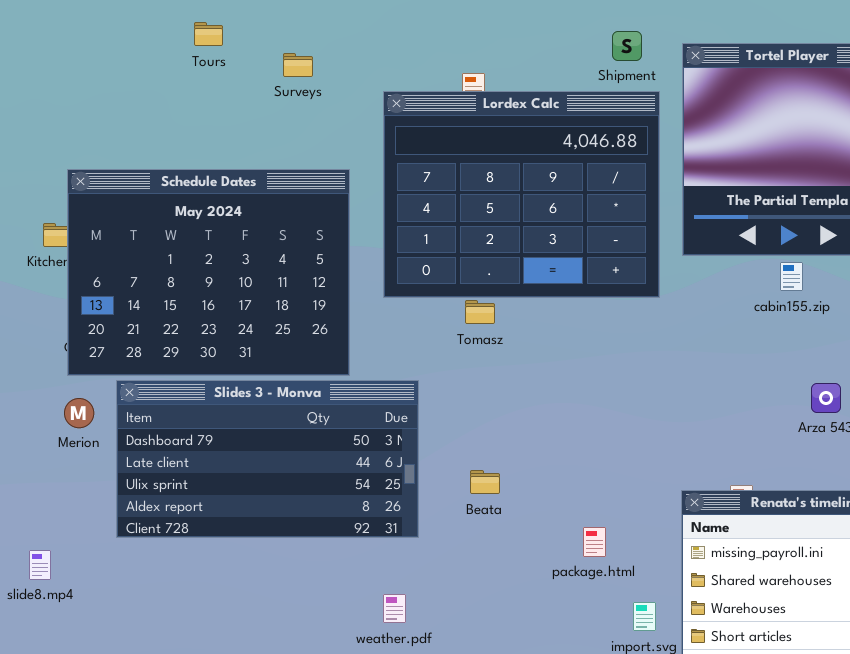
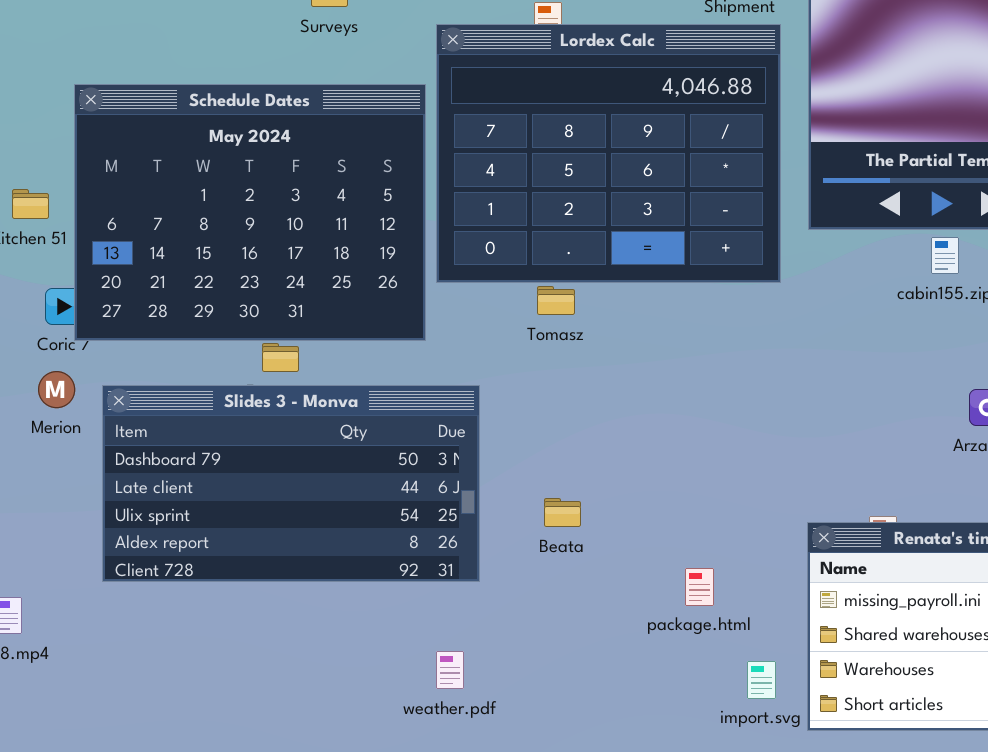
Schedule Dates: [67,169,350,376] -> [74,84,426,341], moved
Merion: [64,398,94,428] -> [38,371,75,408], moved

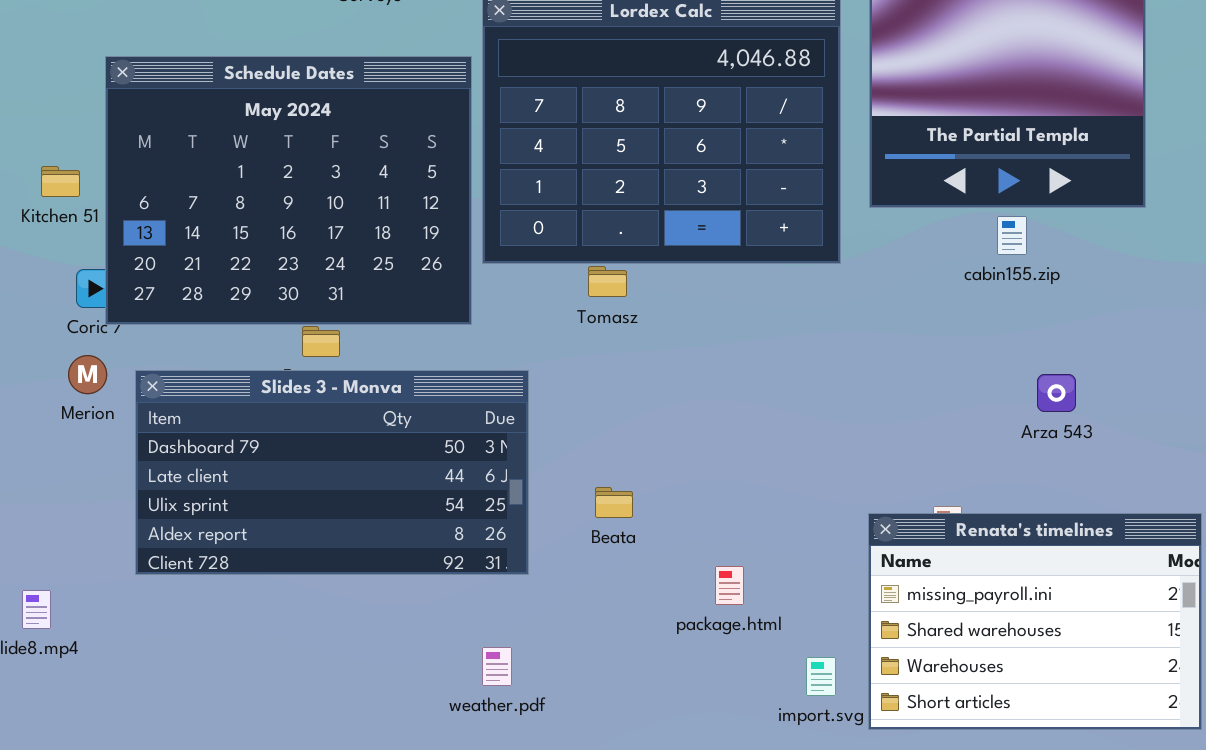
package.html: [685,568,714,606] -> [715,566,744,605], moved

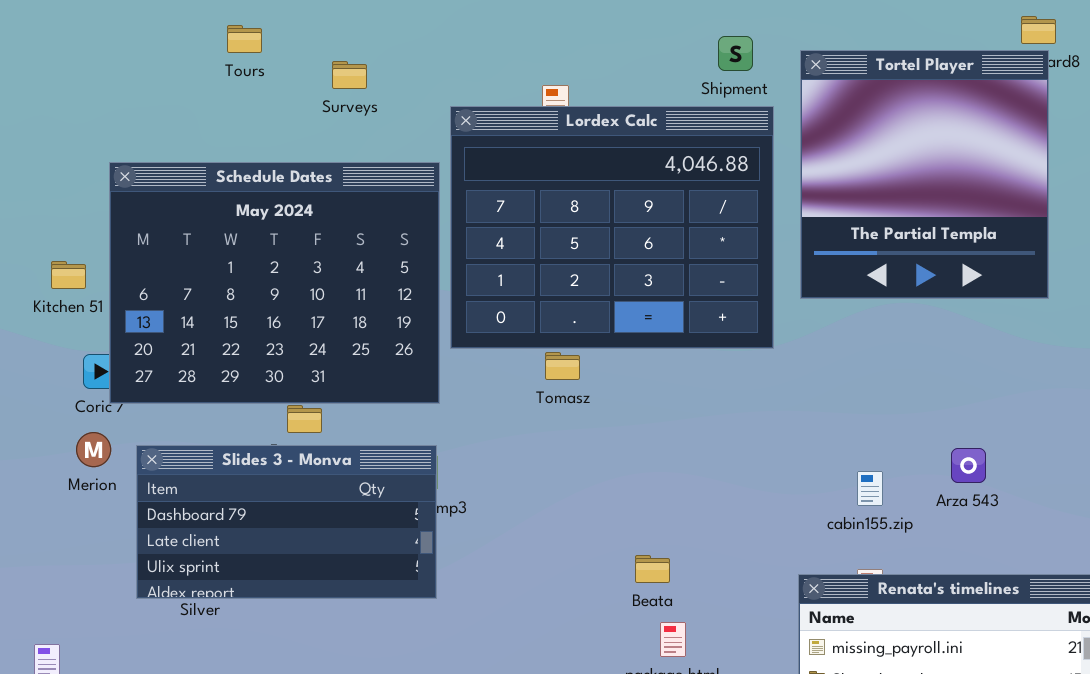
cabin155.zip: [997,216,1027,255] -> [857,471,883,506], moved
Slides 3 - Monva: [135,370,529,575] -> [136,445,437,599], resized
Beata: [595,487,633,518] -> [635,555,670,583], moved

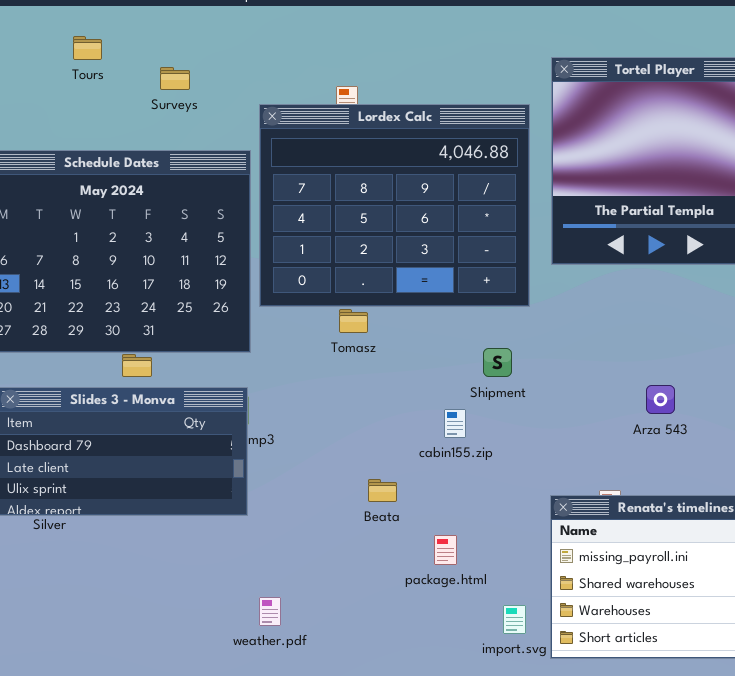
Shipment: [718,36,753,71] -> [483,348,512,377], moved
Arza 543: [951,448,986,483] -> [646,385,675,414], moved
cabin155.zip: [857,471,883,506] -> [444,409,466,438], moved
Beata: [635,555,670,583] -> [368,479,397,502], moved

